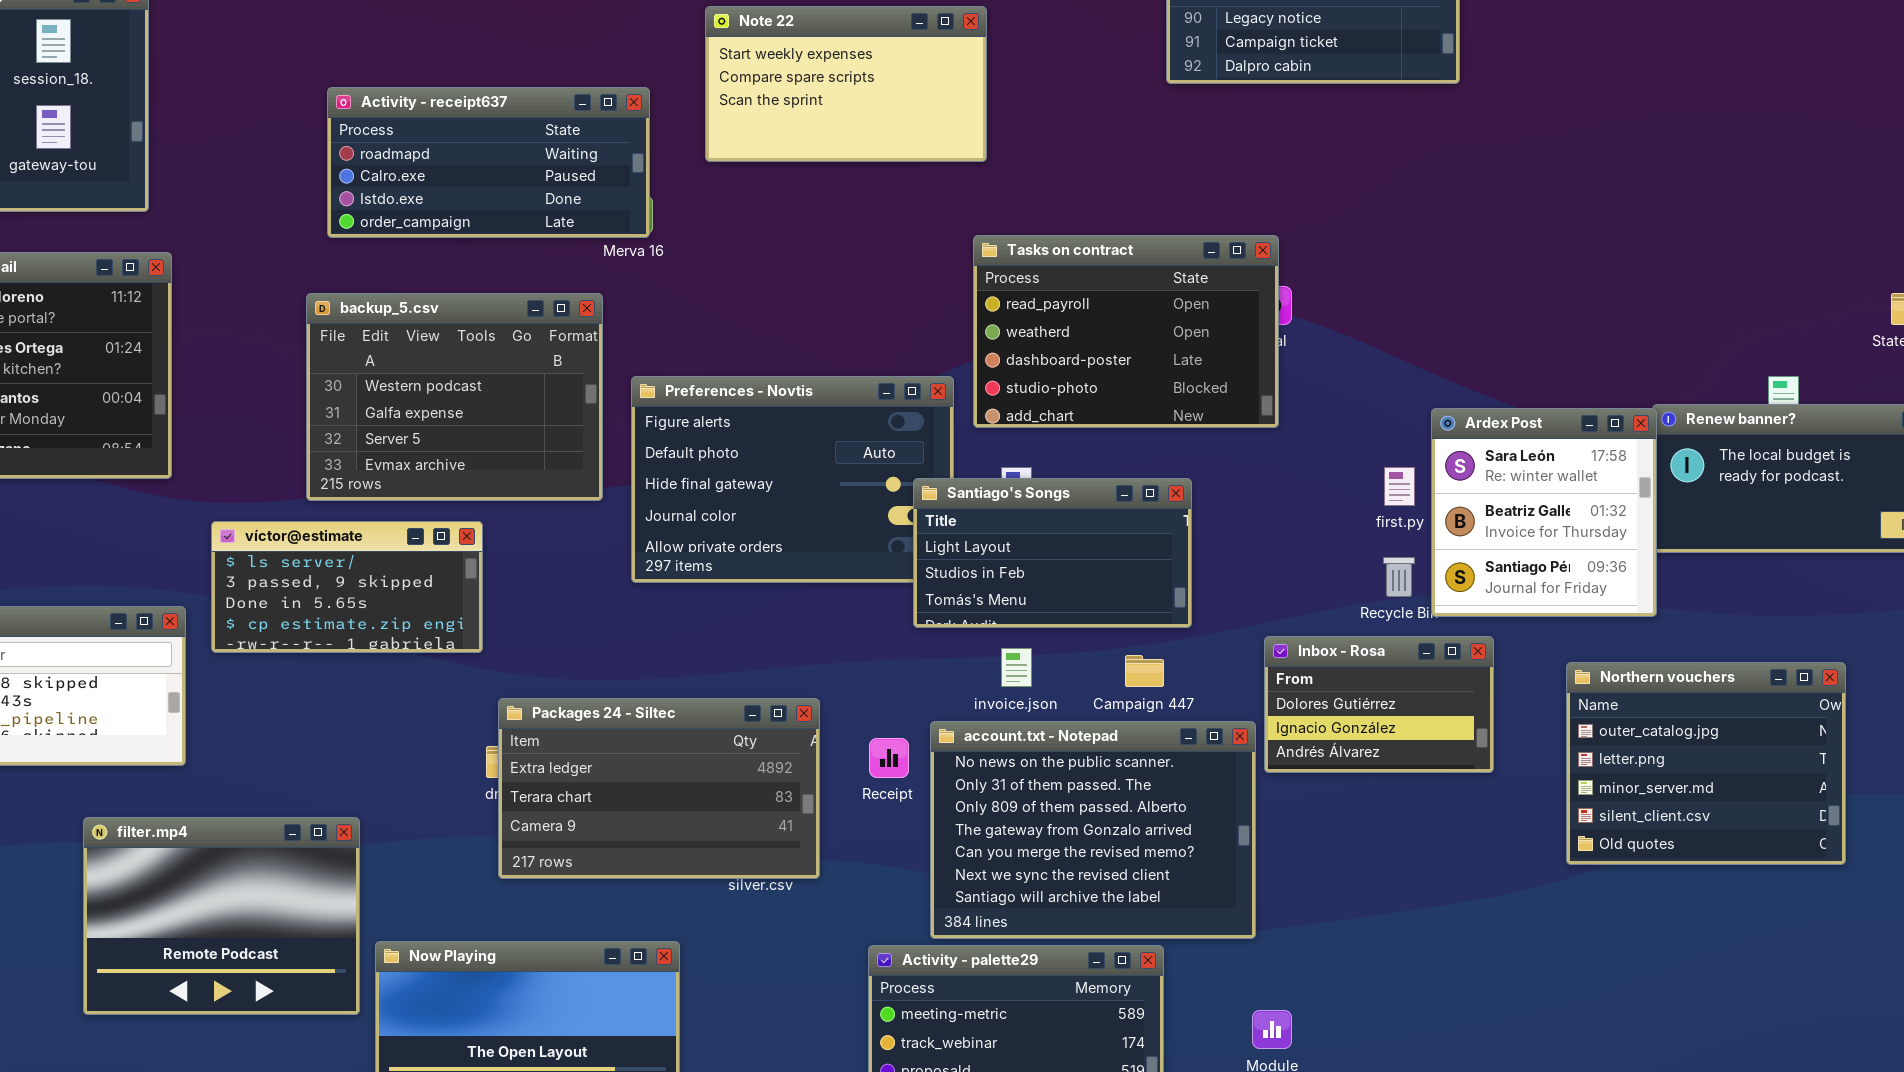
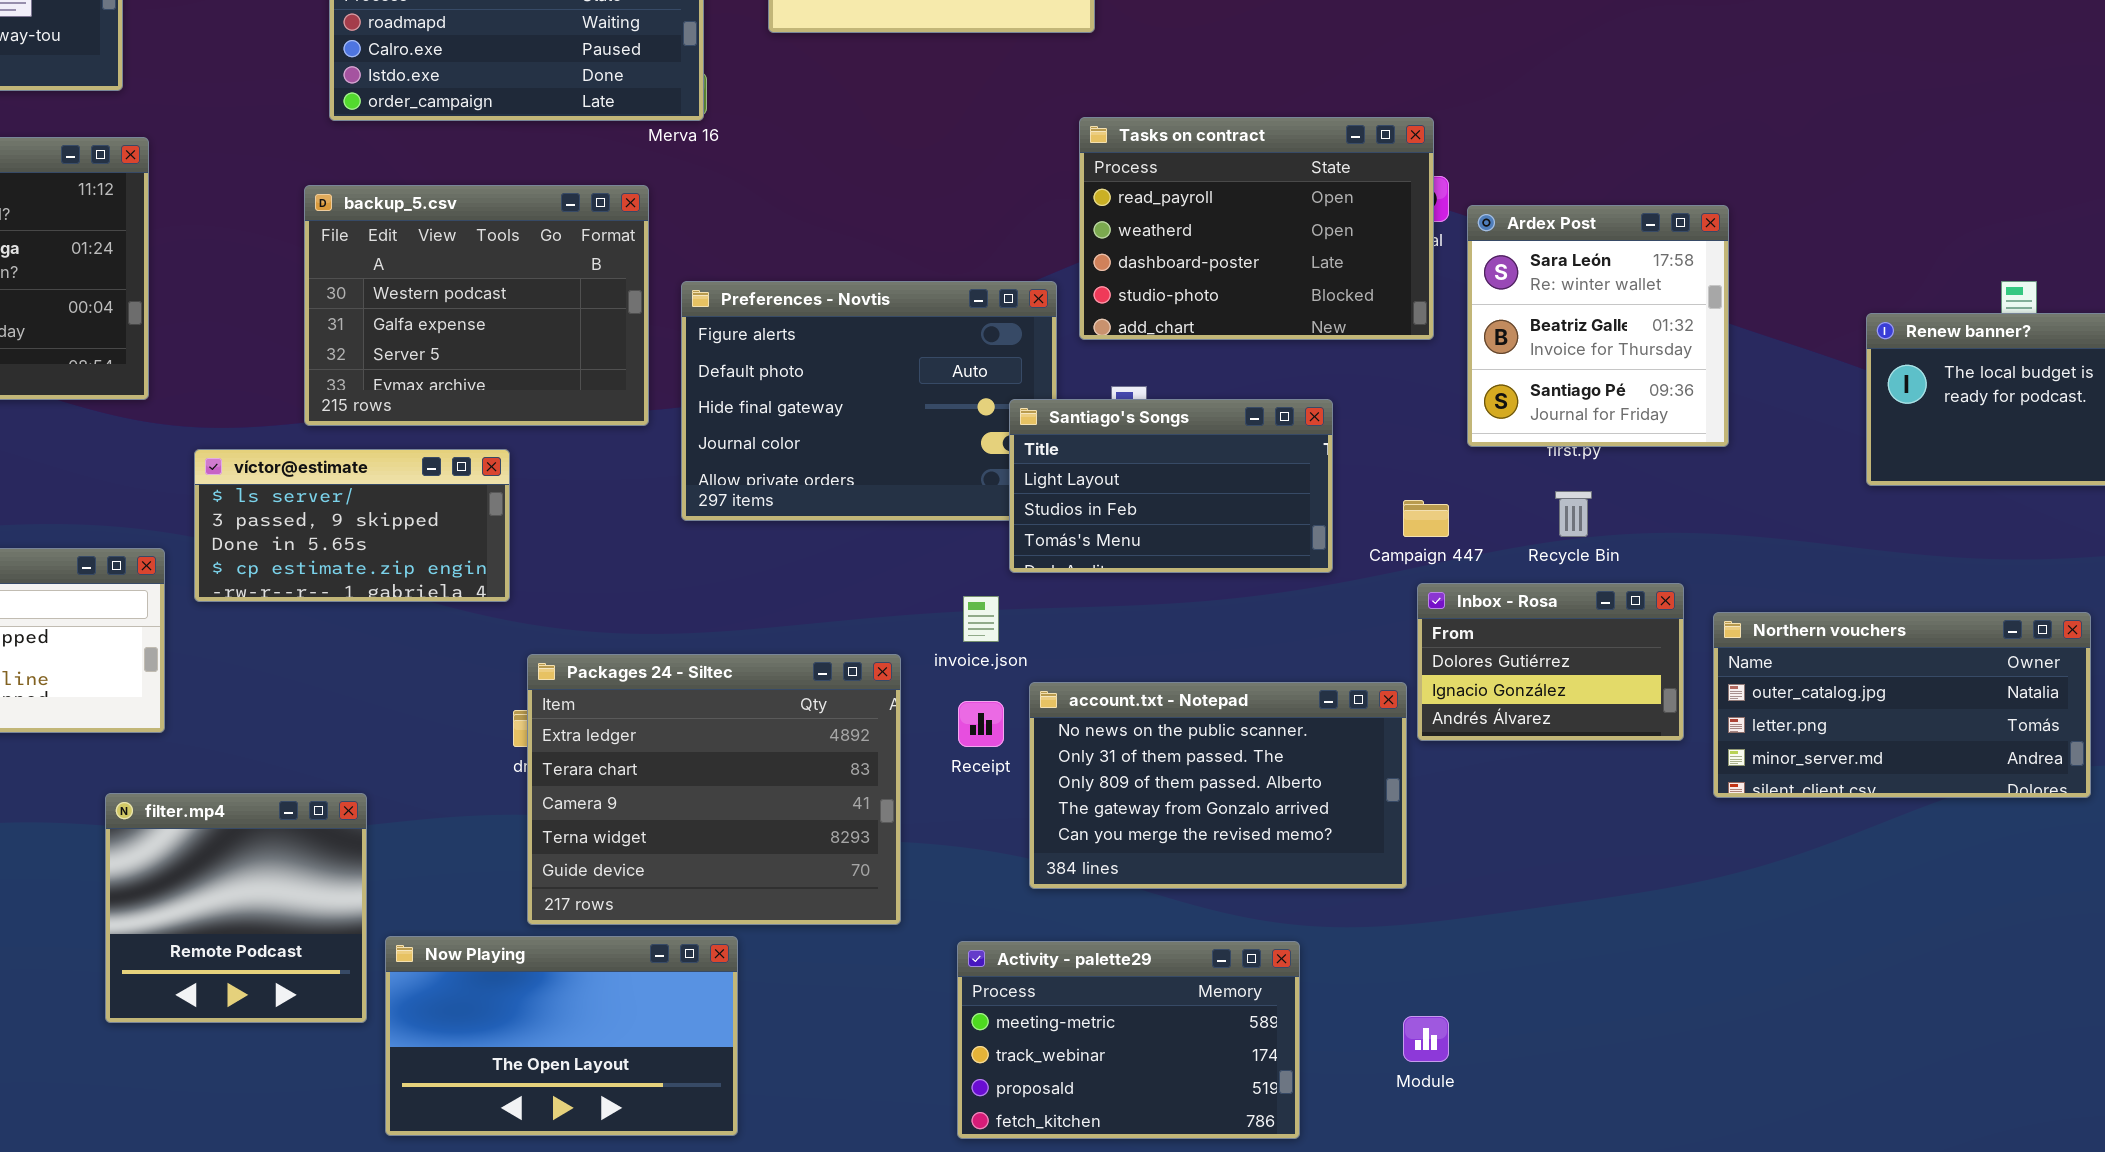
Ardex Post: [1431,408,1657,617] -> [1467,205,1729,447], moved
invoice.json: [1001,648,1032,687] -> [963,596,999,642], moved
Campaign 447: [1125,655,1164,687] -> [1403,500,1449,537], moved
Northern vouchers: [1566,662,1846,865] -> [1713,612,2091,798], resized
Packages 24 - Siltec: [498,698,820,879] -> [527,654,901,925], resized
account.txt - Notepad: [930,721,1256,939] -> [1029,682,1407,889], resized
filter.mp4: [83,817,360,1015] -> [105,793,367,1023], resized

